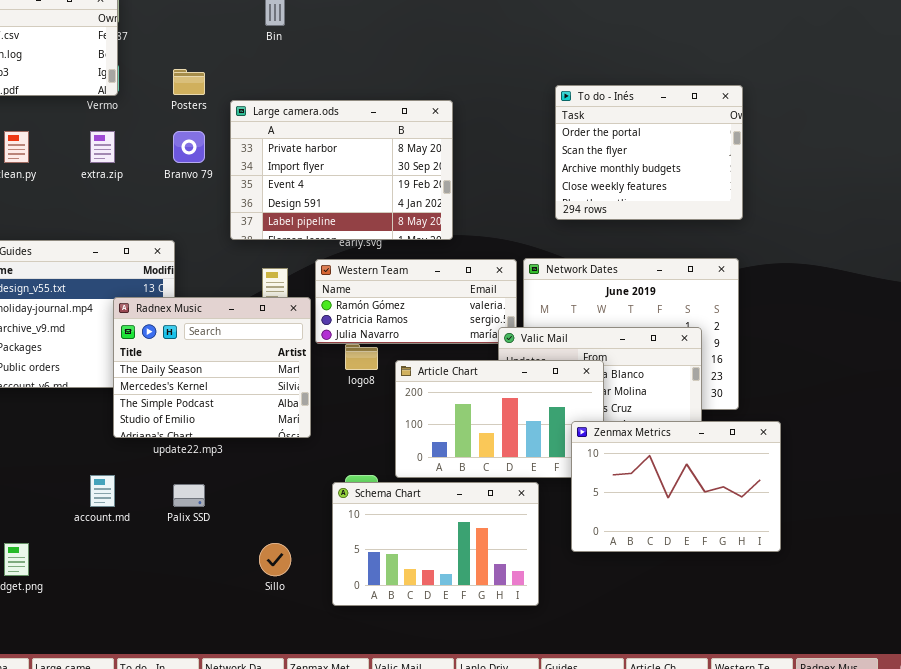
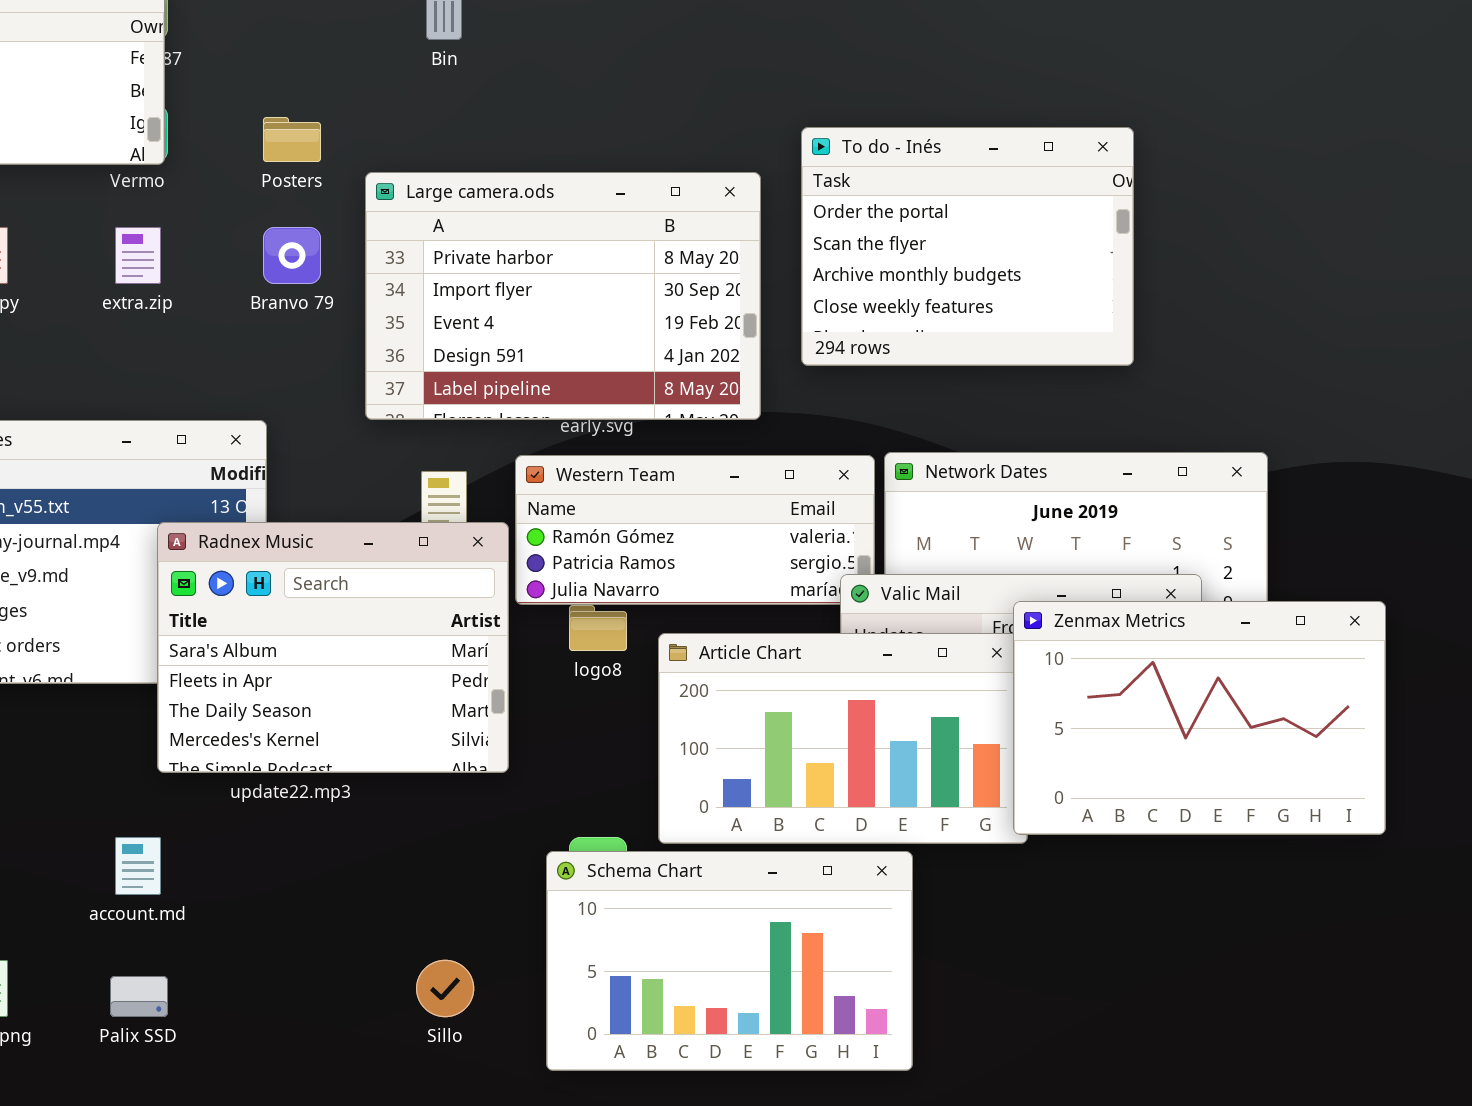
To do - Inés: [555,85,743,220] -> [801,127,1134,366], moved
Radnex Music: [113,297,311,438] -> [157,522,509,773], scrolled up 2 rows
Zenmax Metrics: [571,421,781,552] -> [1013,601,1386,835], moved
Palix SSD: [173,484,205,507] -> [110,976,168,1017], moved

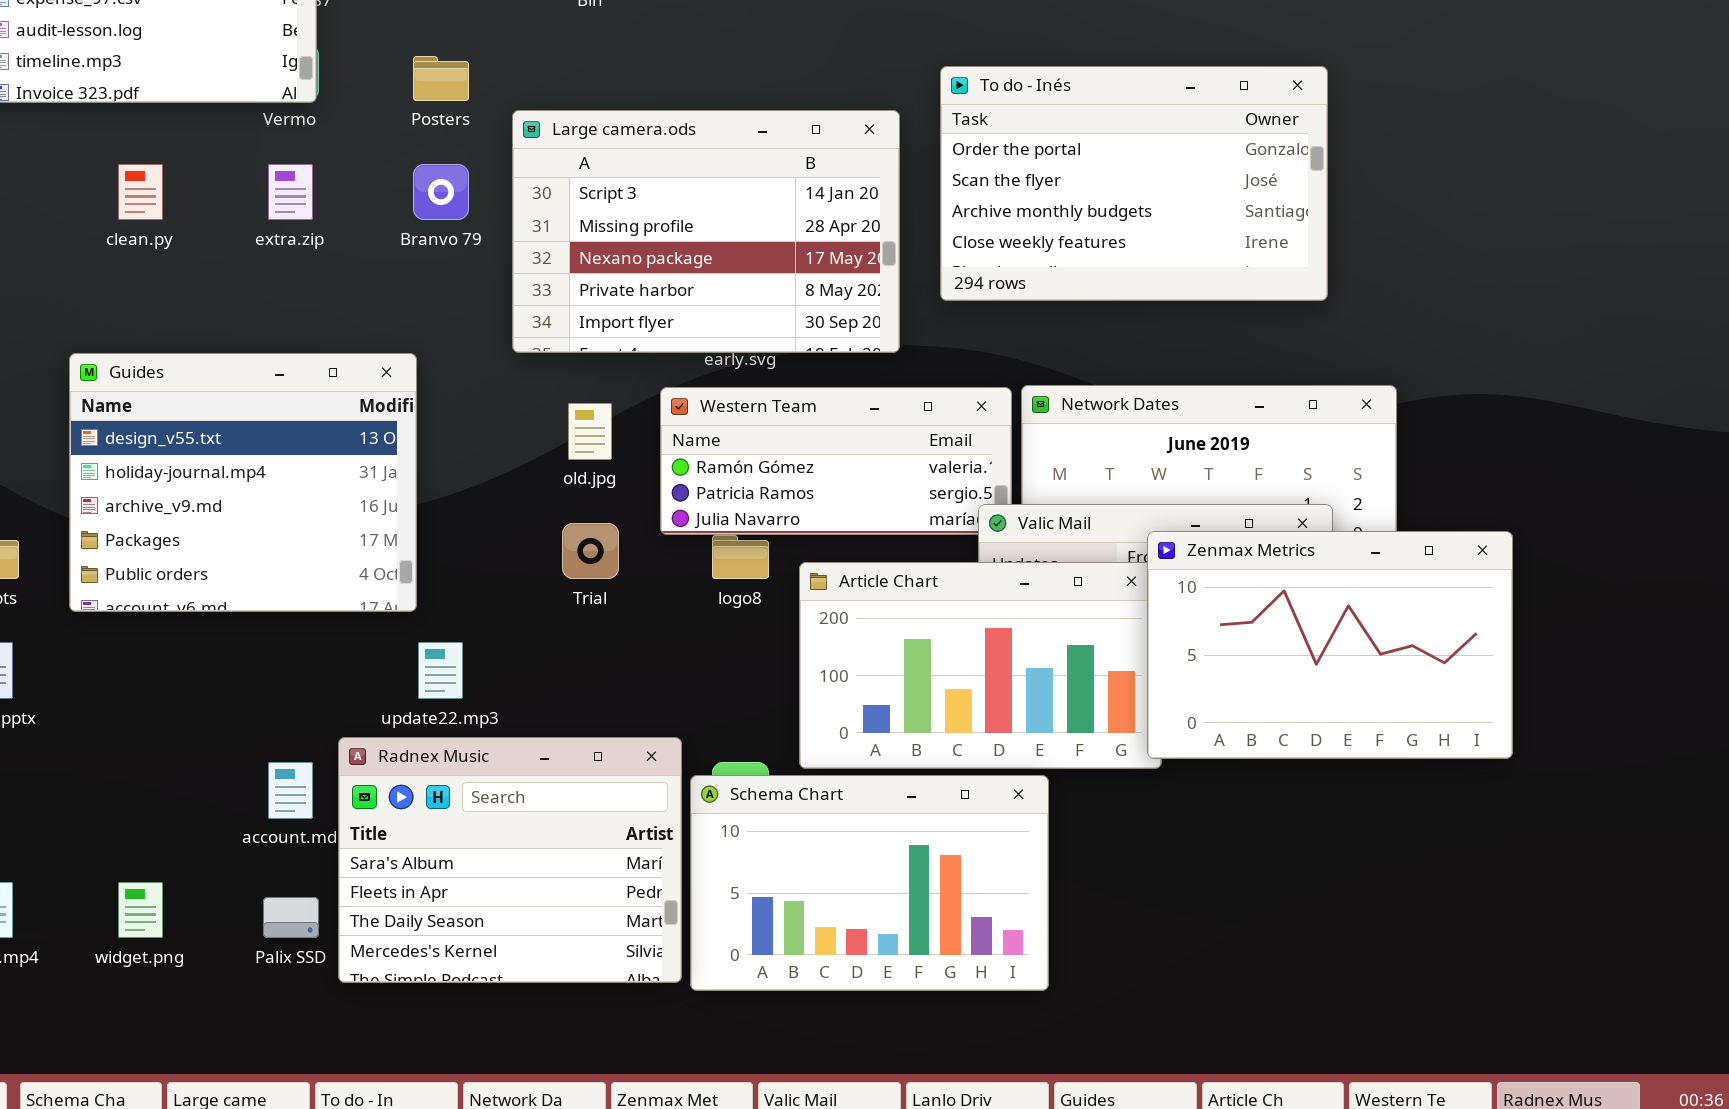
To do - Inés: [801,127,1134,366] -> [940,66,1328,301], resized
Large camera.ods: [365,172,761,420] -> [512,110,900,353], scrolled up 3 rows
Radnex Music: [157,522,509,773] -> [338,737,682,983], moved

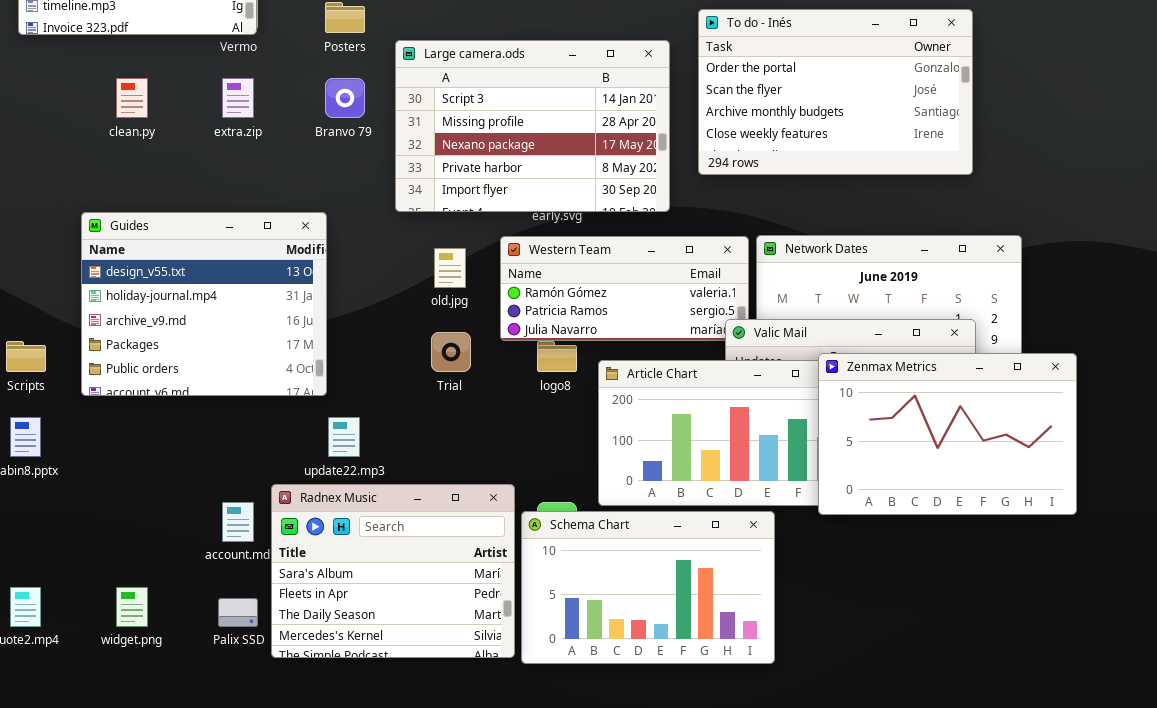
Zenmax Metrics: [1147,531,1513,759] -> [818,353,1077,515], moved

